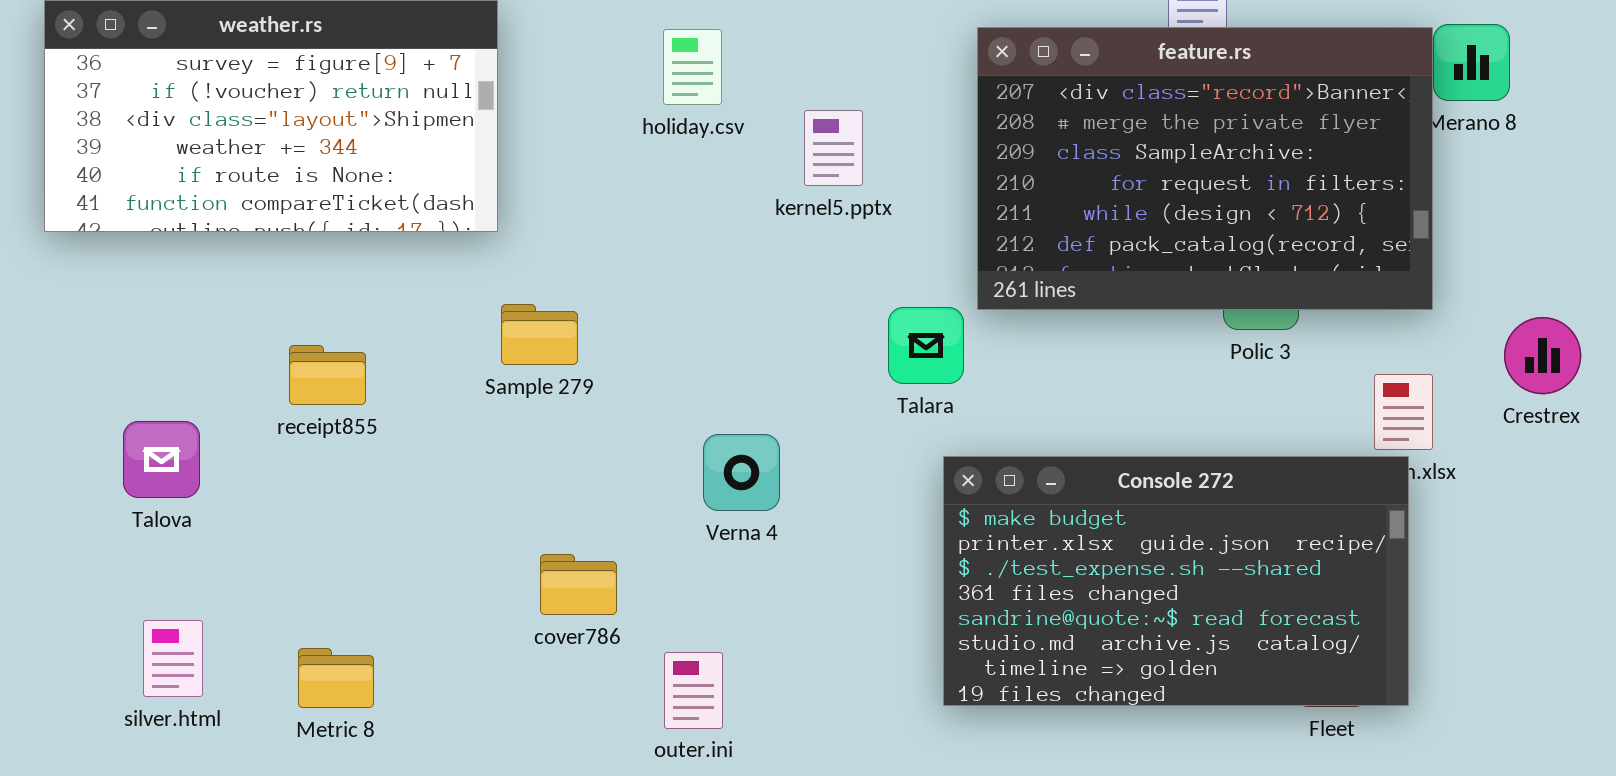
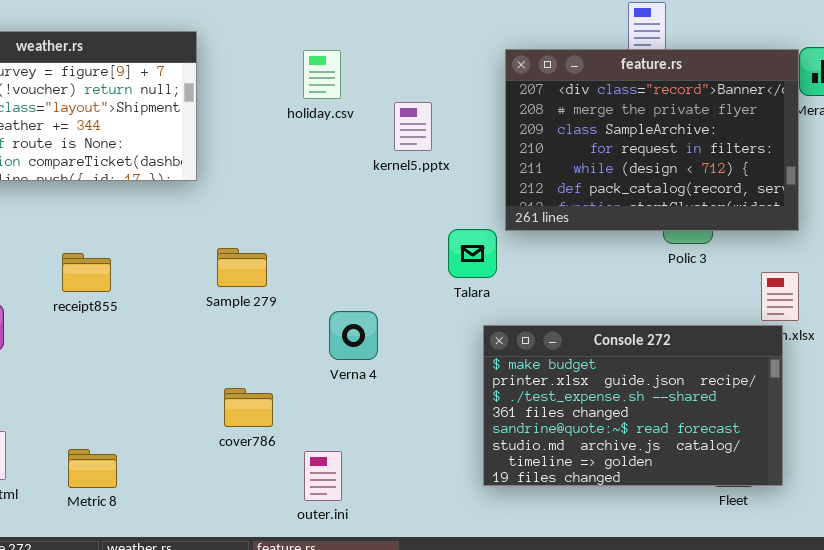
Sample 279: [501,304,578,365] -> [217,248,267,287], moved

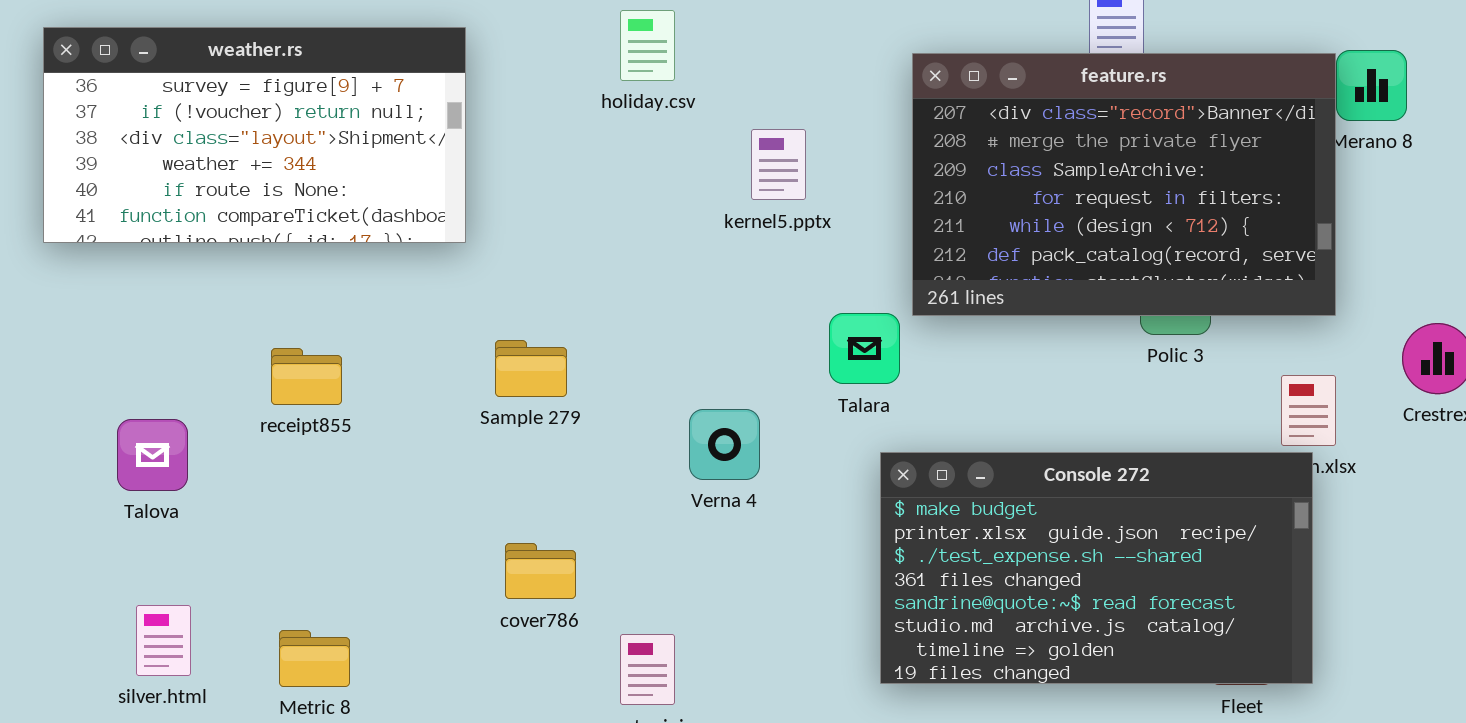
holiday.csv: [303,50,341,99] -> [620,10,675,81], moved
Verna 4: [329,311,378,360] -> [689,409,760,480], moved

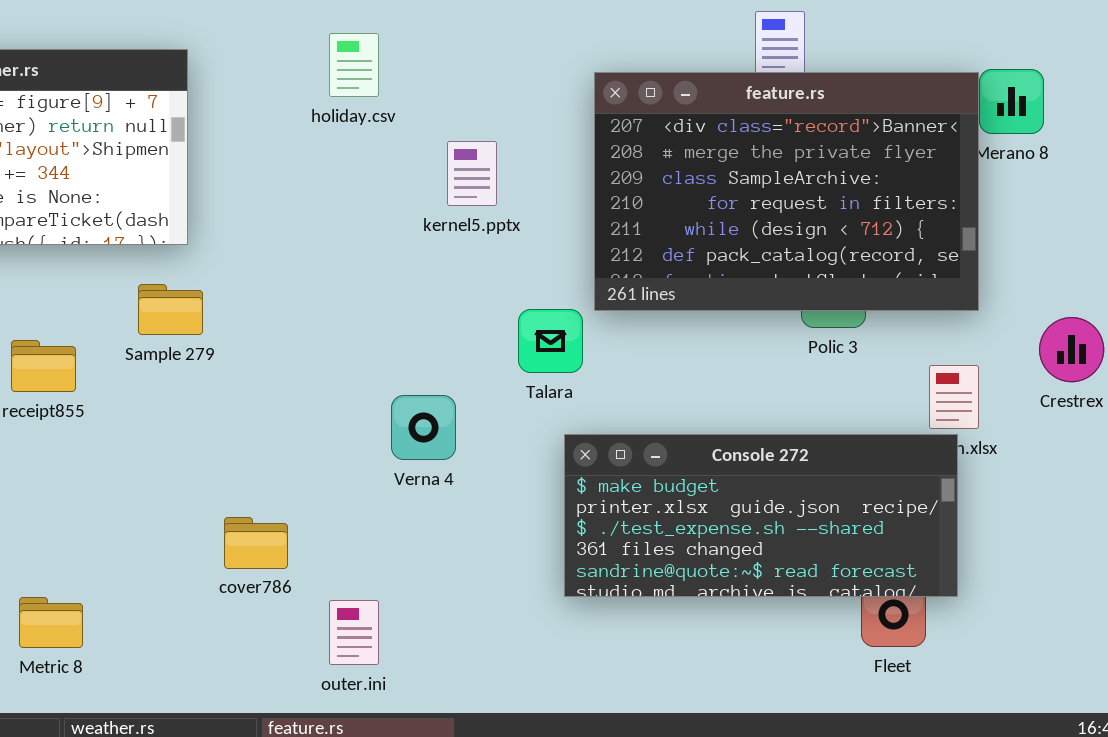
Sample 279: [495,340,567,397] -> [138,284,203,335], moved
Console 272: [880,452,1313,684] -> [564,434,958,597], resized

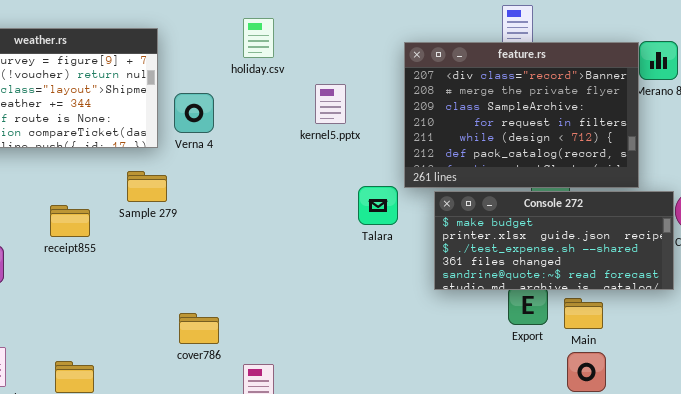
Verna 4: [391,395,456,460] -> [174,93,214,133], moved
Console 272: [564,434,958,597] -> [434,191,674,290], moved

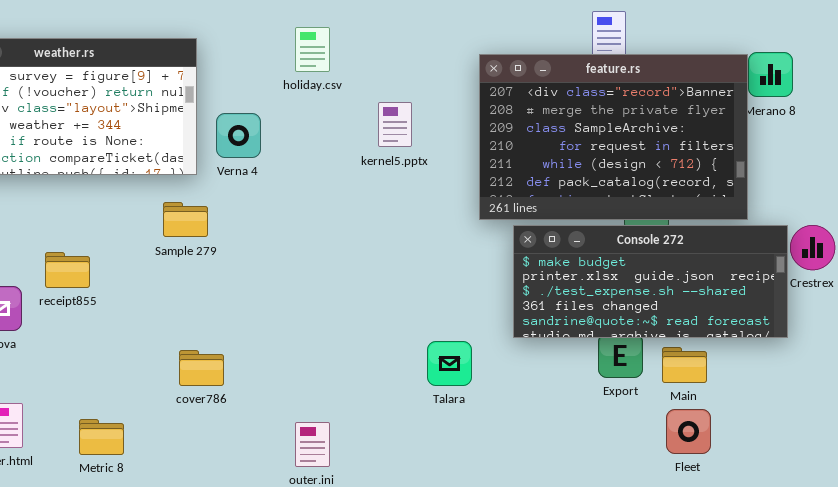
Talara: [358,186,398,225] -> [427,341,472,386], moved
receipt855: [50,205,90,237] -> [45,252,90,288], moved
cover786: [179,313,219,344] -> [179,350,224,386], moved

